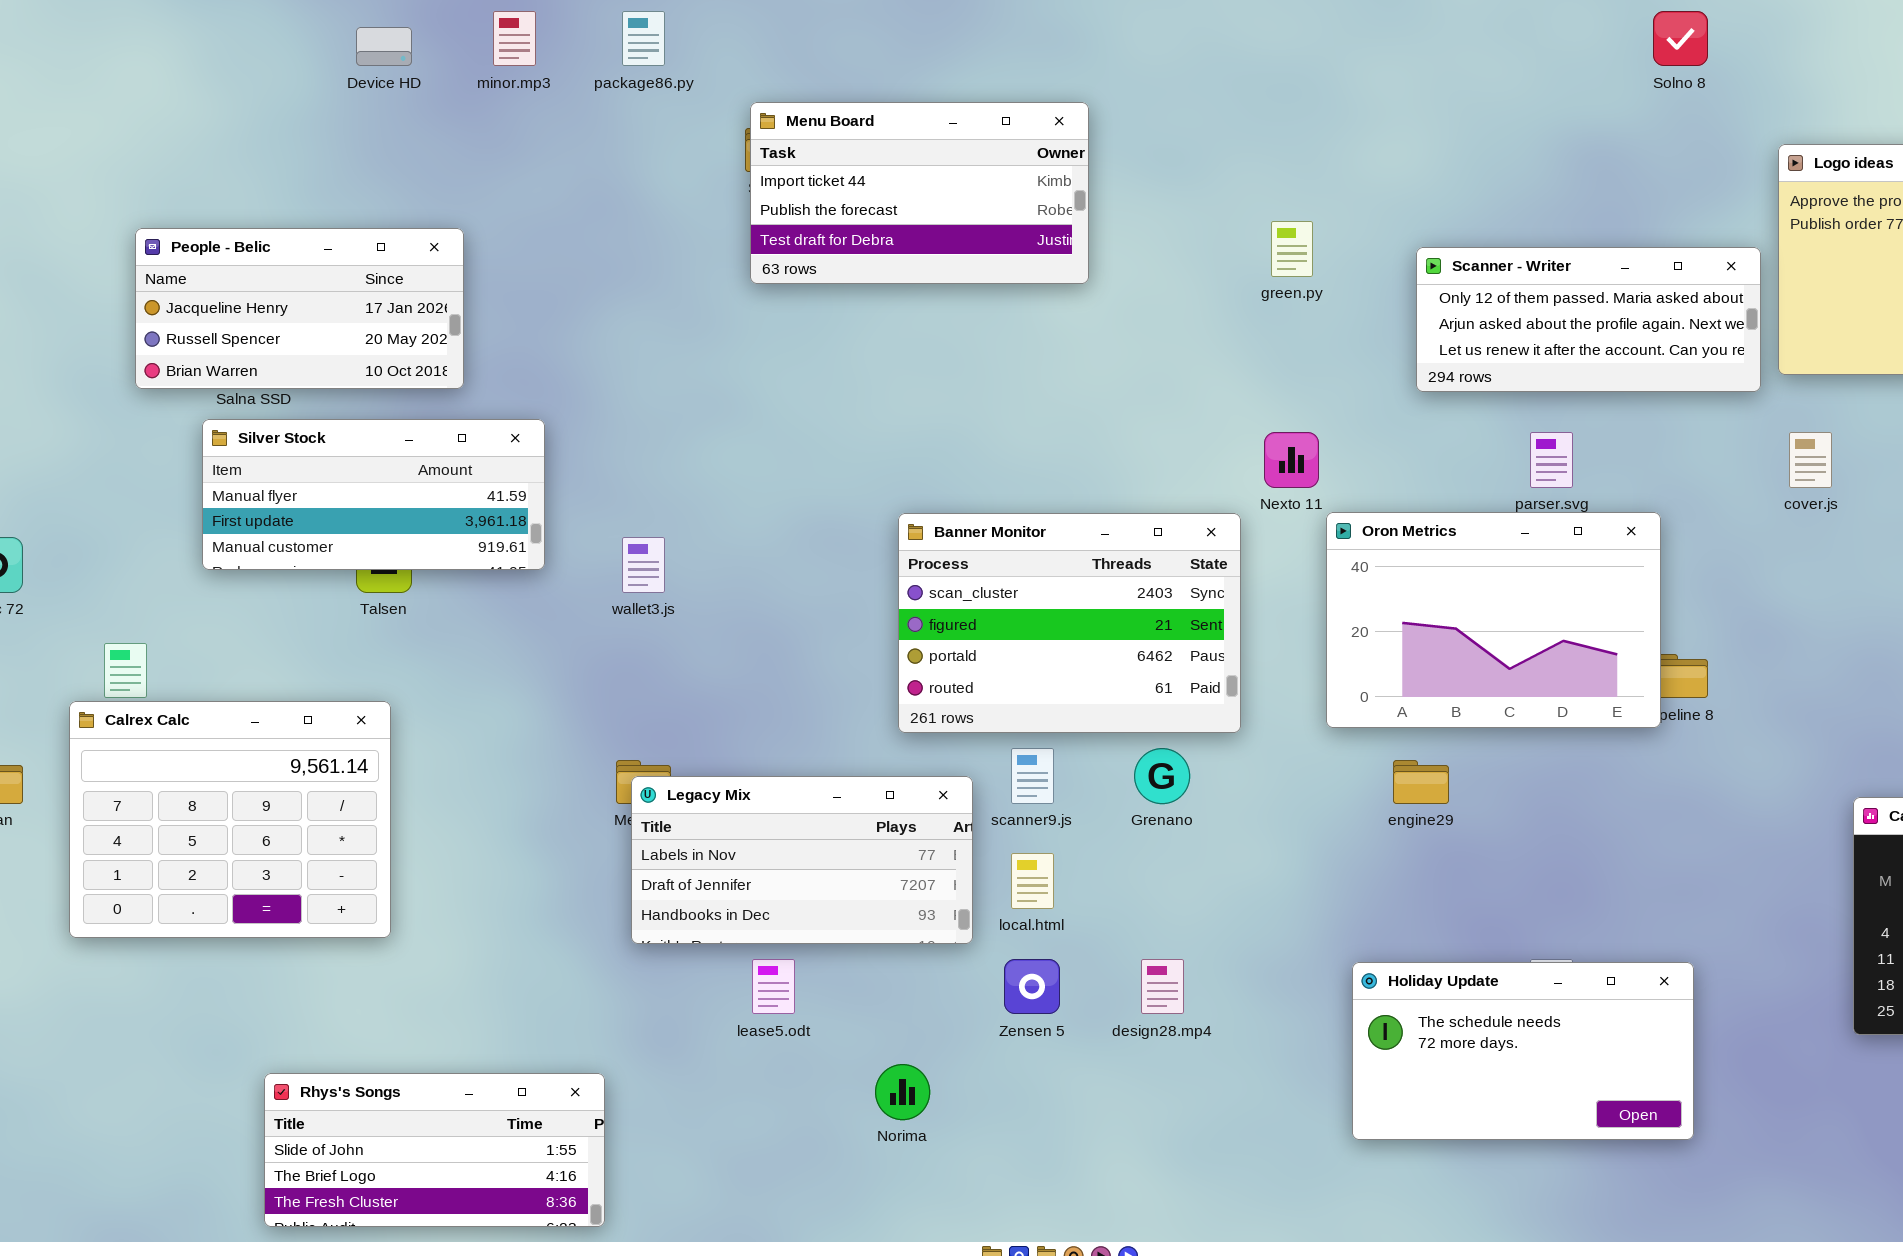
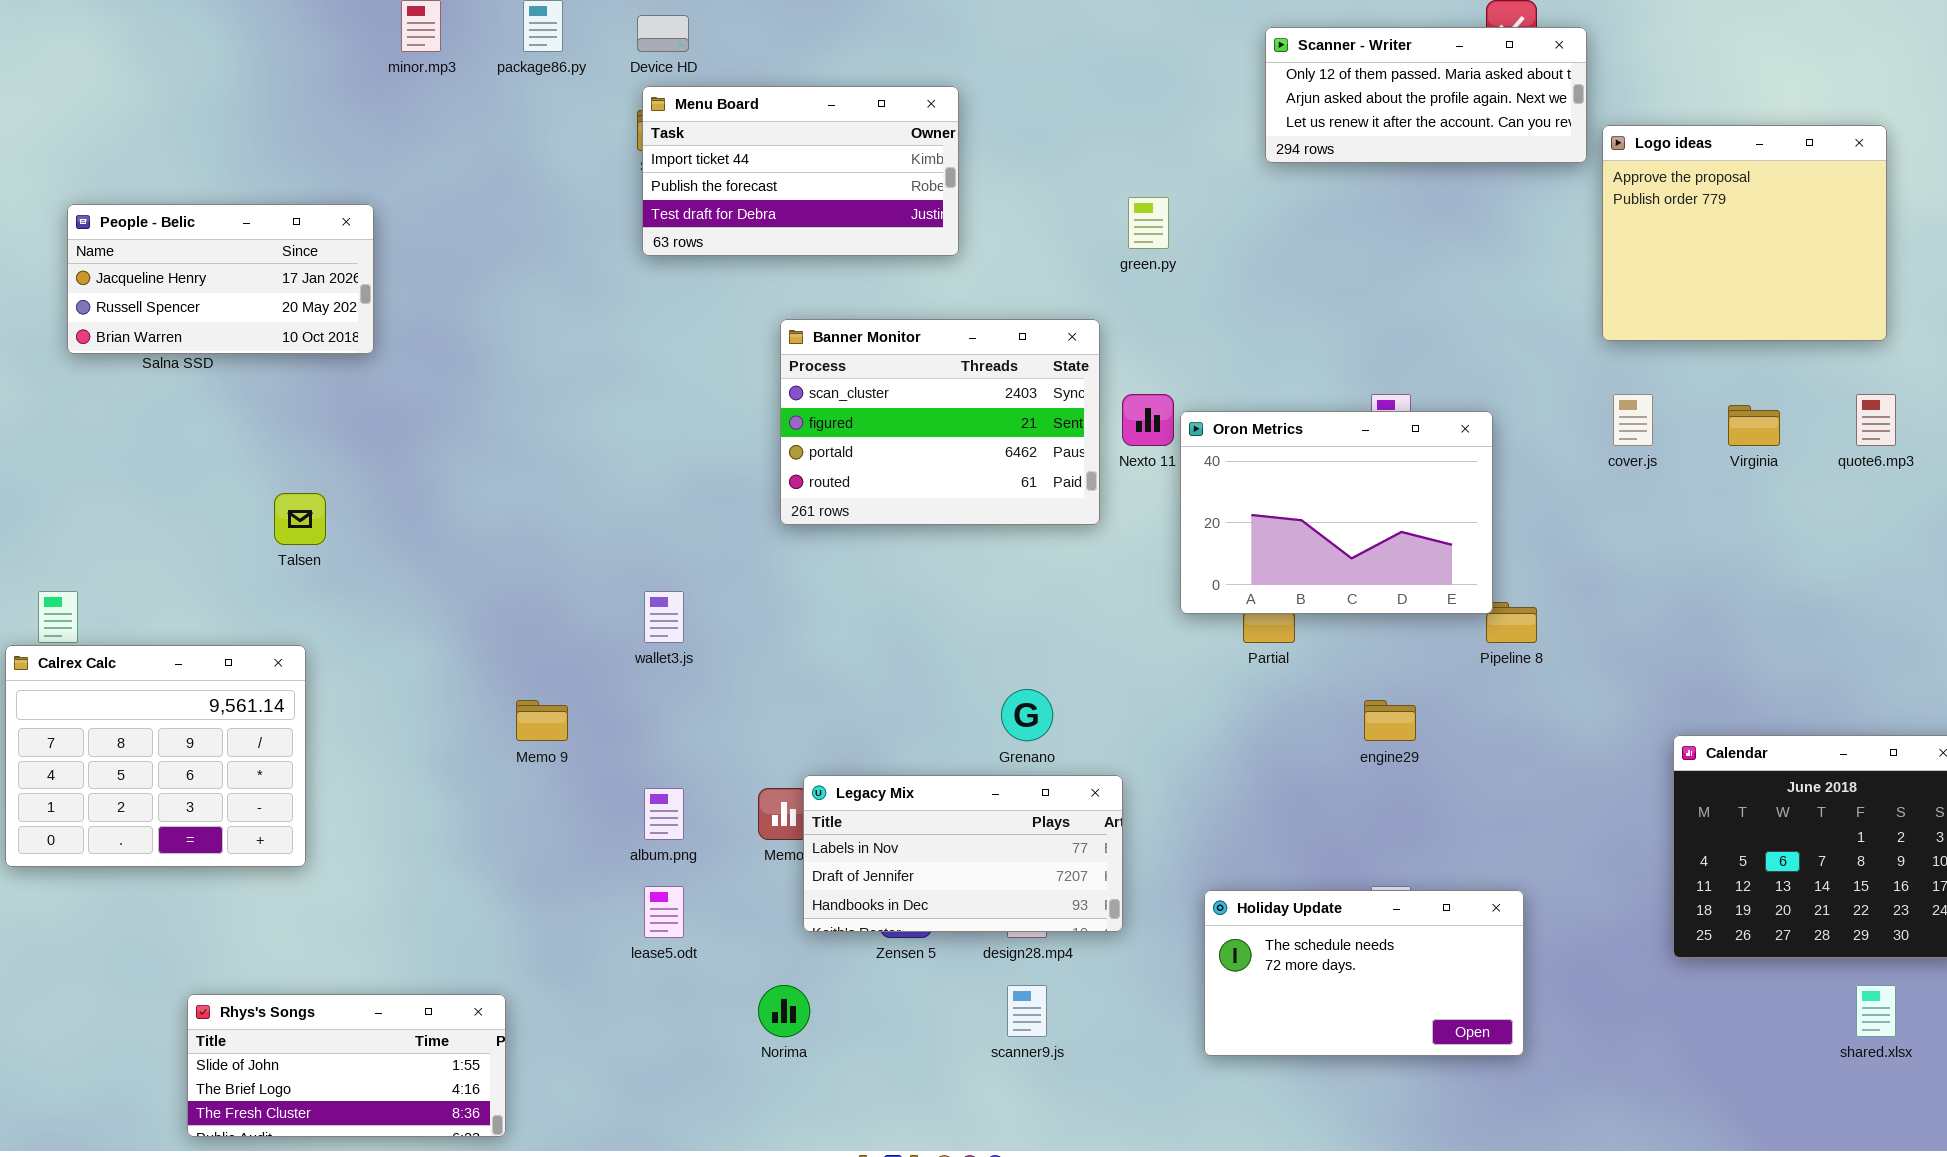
Device HD: [356,27,412,66] -> [637,15,689,52], moved
Scanner - Writer: [1416,247,1761,392] -> [1265,27,1587,163], moved
Silver Stock: [202,419,545,570] -> none, closed
Oron Metrics: [1326,512,1661,728] -> [1180,411,1493,614], moved
Banner Monitor: [898,513,1241,733] -> [780,319,1100,525], moved
wallet3.js: [622,537,665,593] -> [644,591,684,643], moved
scanner9.js: [1011,748,1054,804] -> [1007,985,1047,1037], moved
engine29: [1393,760,1449,804] -> [1364,700,1416,741], moved
Legacy Mix: [631,776,973,944] -> [803,775,1123,932], moved

